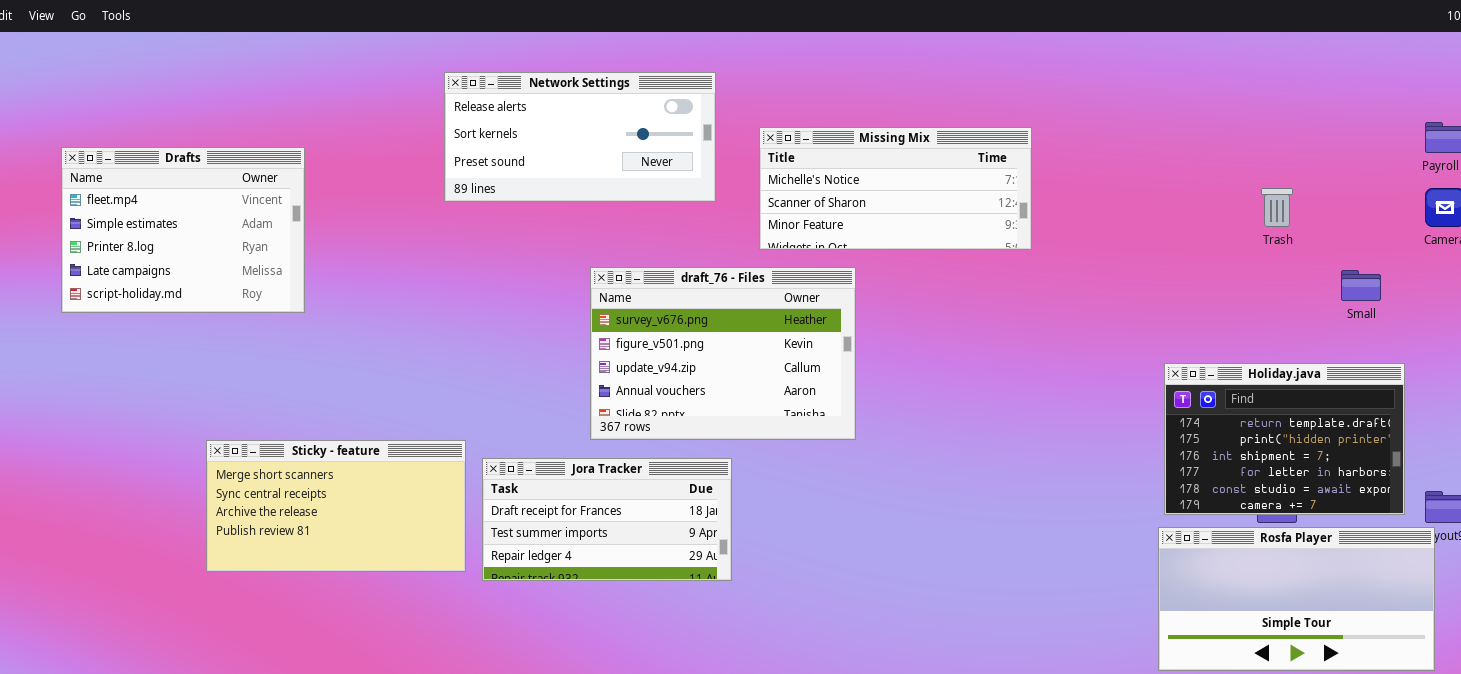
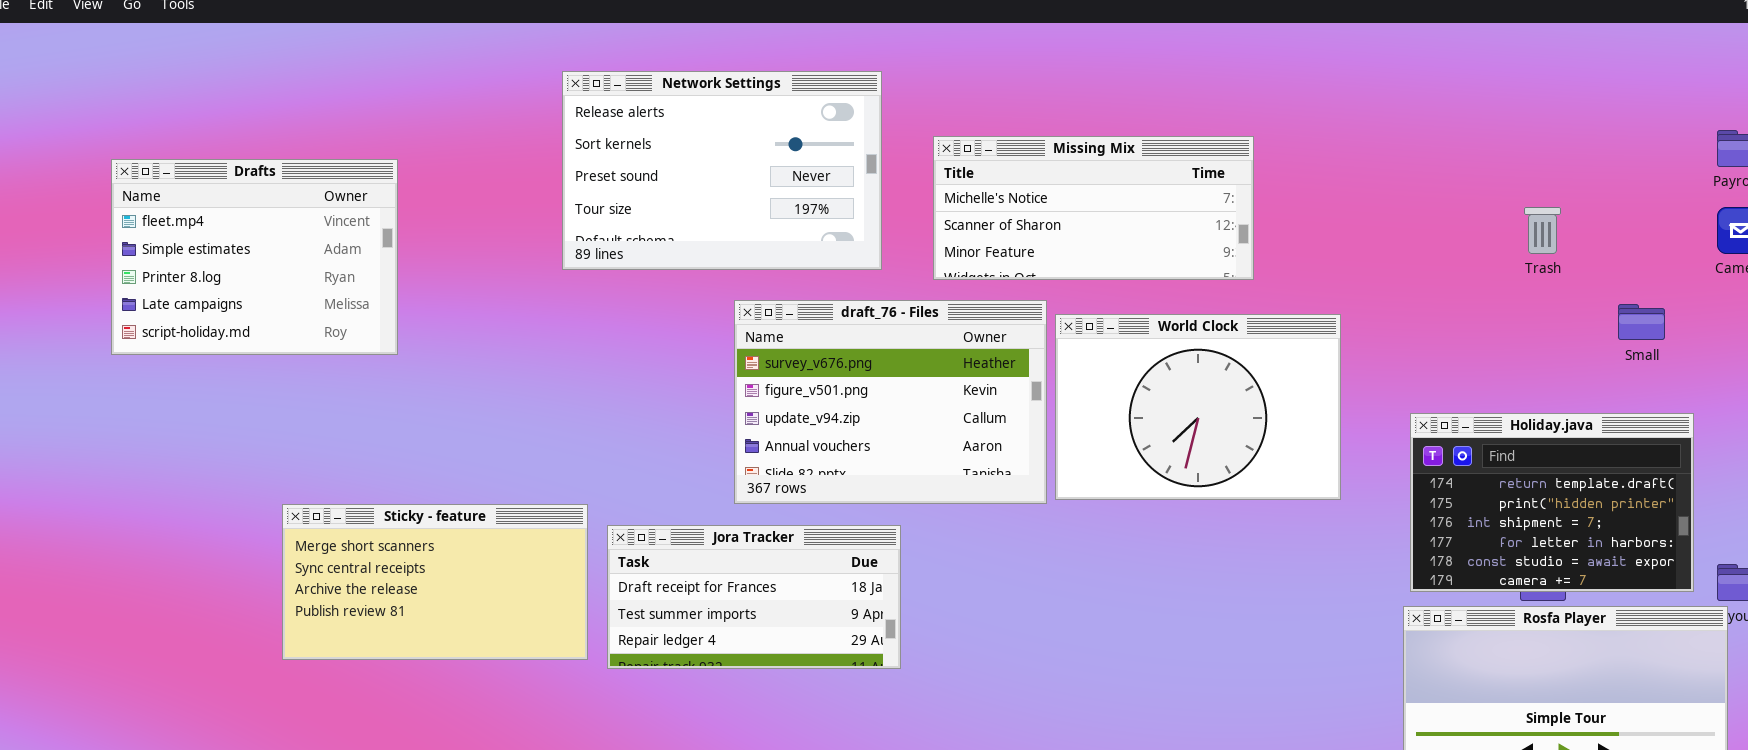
Network Settings: [444,72,716,202] -> [562,71,882,270], resized
World Clock: none -> [1055,314,1341,500], opened

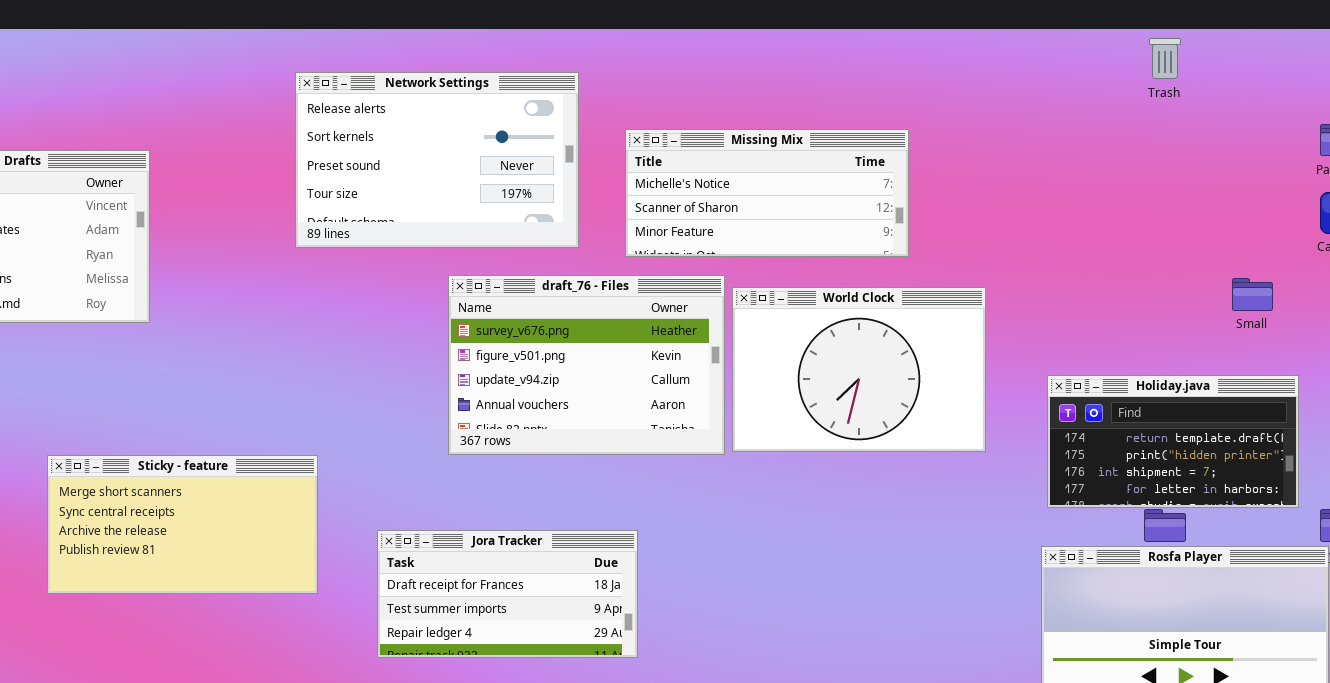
Trash: [1524,207,1561,254] -> [1149,38,1181,79], moved
Holiday.java: [1410,413,1694,592] -> [1047,375,1299,508], resized
Jora Tracker: [607,525,901,669] -> [377,530,638,658], moved

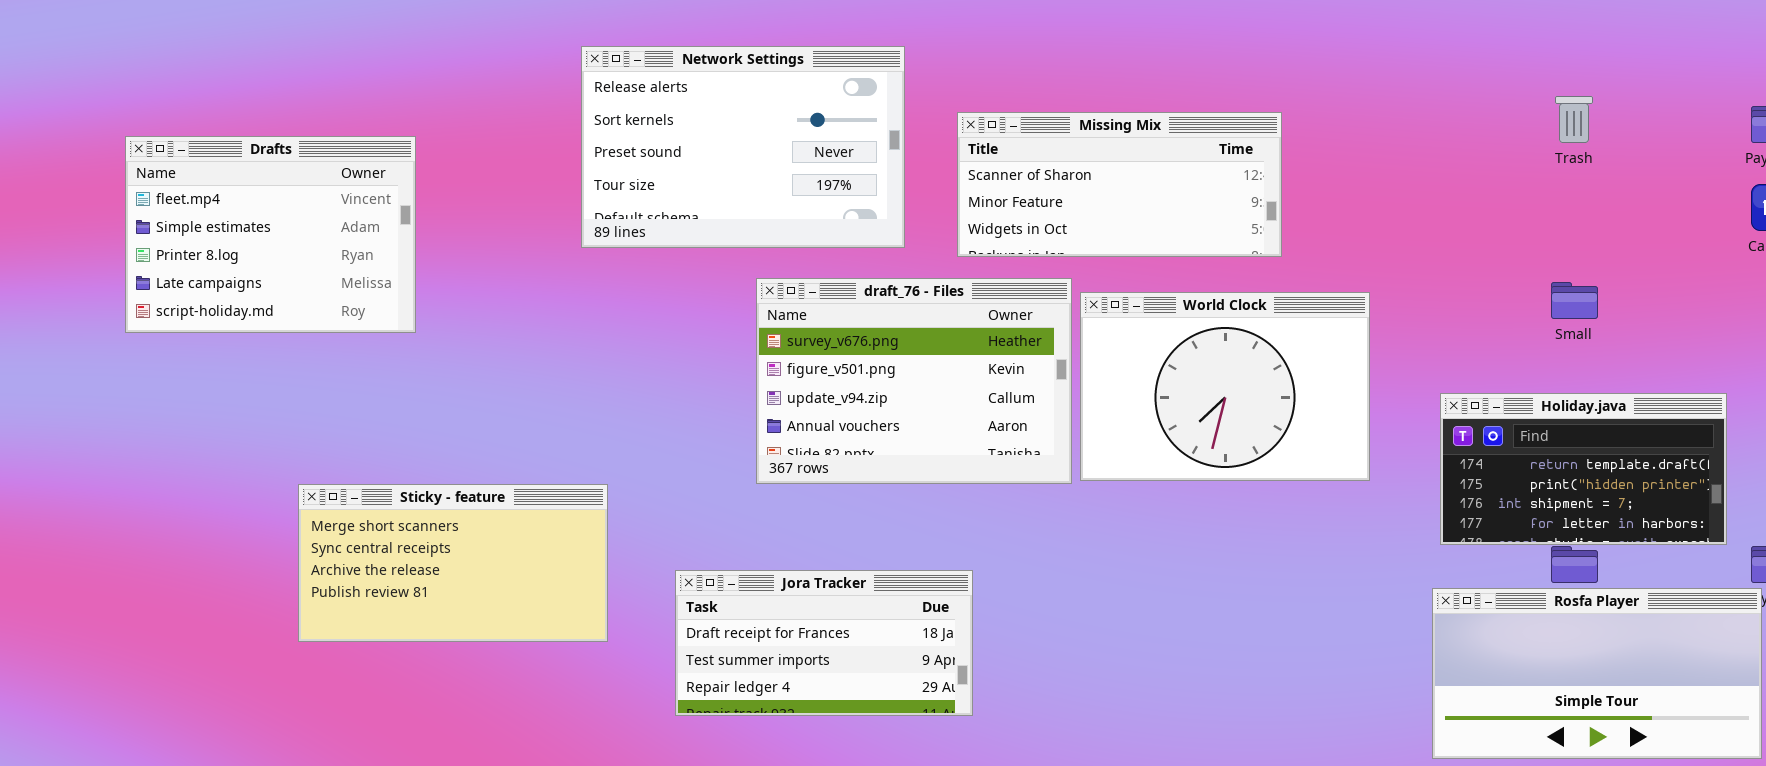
Trash: [1149,38,1181,79] -> [1555,96,1593,143], moved
Missing Mix: [625,129,909,257] -> [957,112,1282,257], scrolled down 1 row
Small: [1232,278,1273,311] -> [1551,282,1598,319], moved

